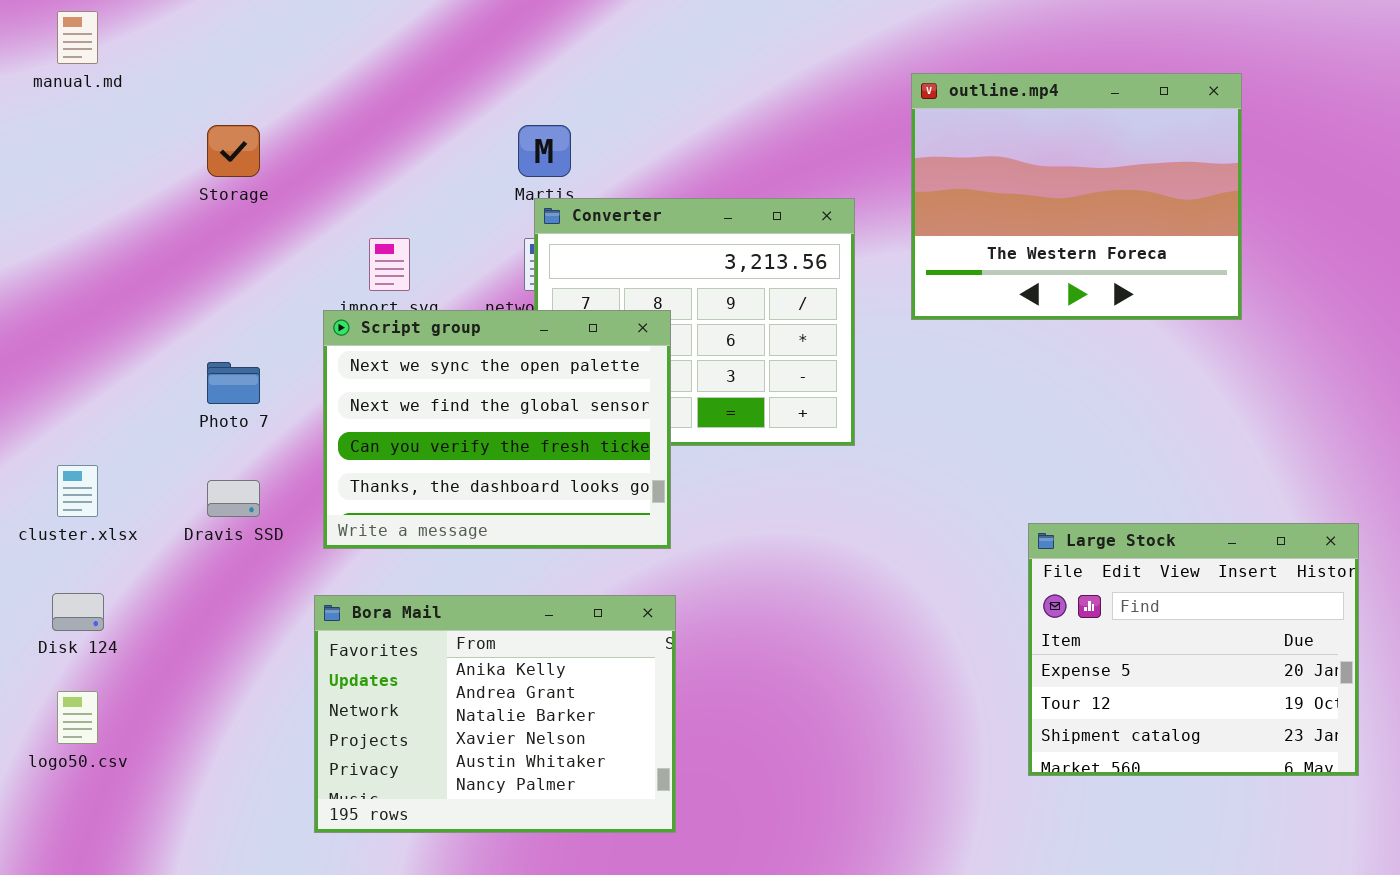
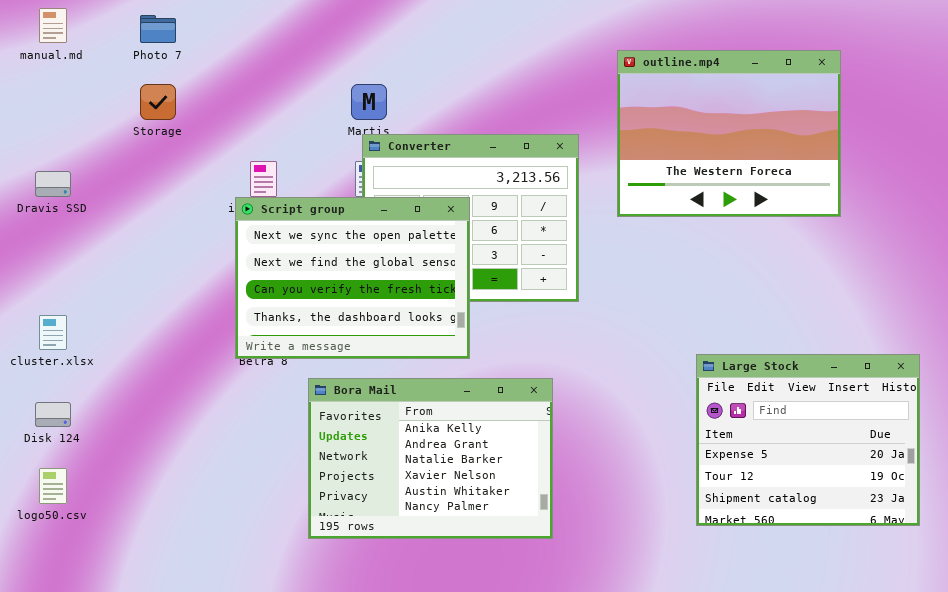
Script group: [323,310,671,549] -> [235,197,470,359], moved
Photo 7: [207,362,260,404] -> [140,15,176,43], moved
Dravis SSD: [207,480,260,517] -> [35,171,71,197], moved
Bora Mail: [314,595,676,833] -> [308,378,553,539], moved

